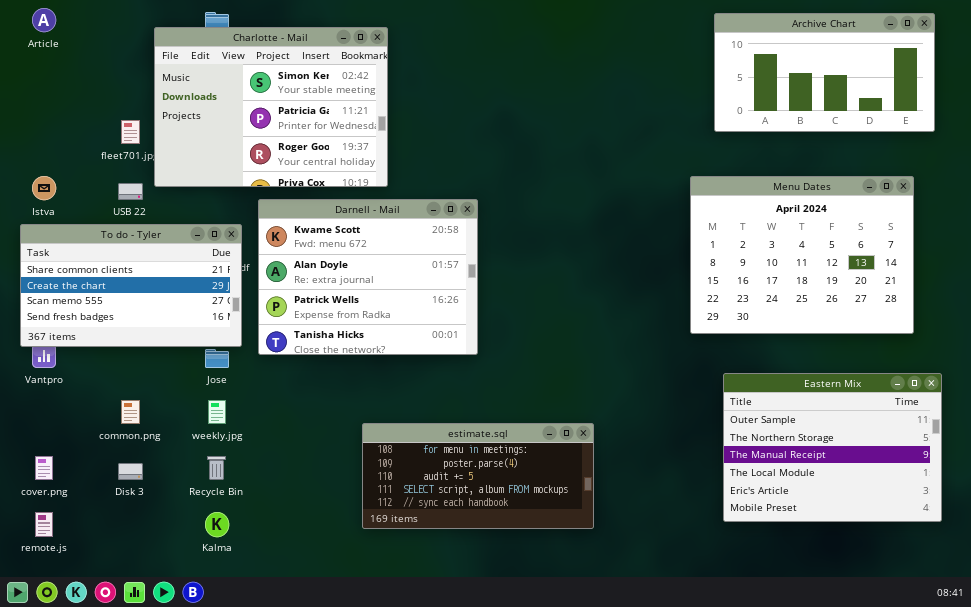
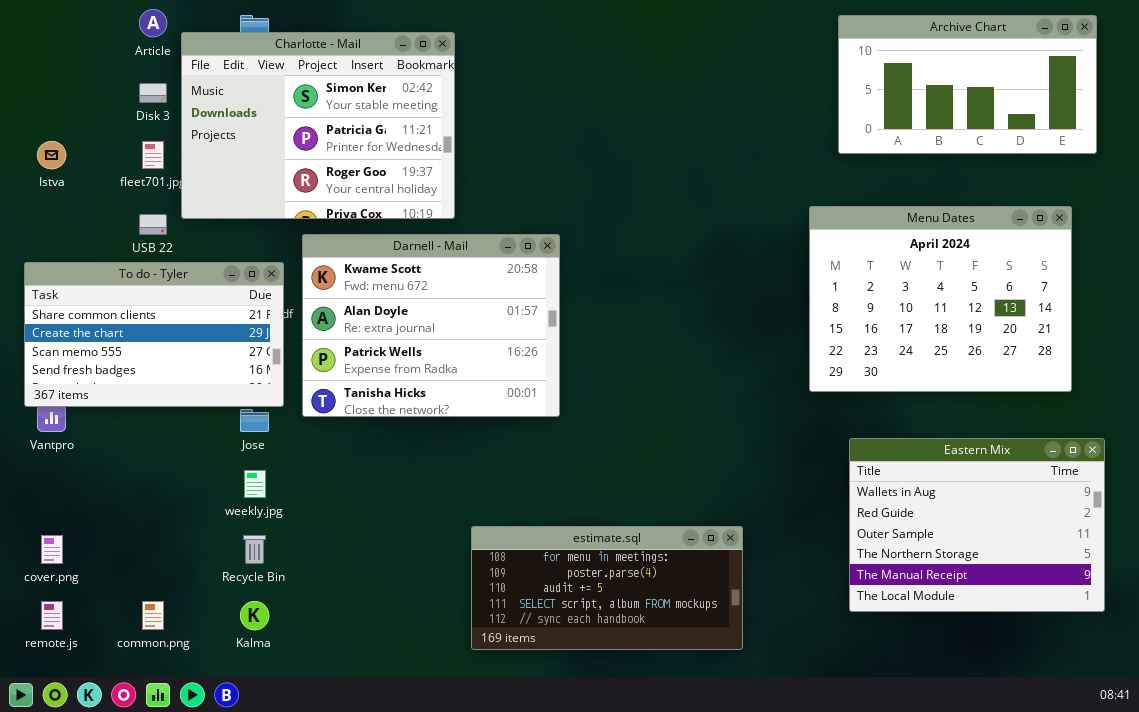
Article: [32,8,56,32] -> [139,9,167,37], moved
Istva: [32,176,56,200] -> [37,141,66,169], moved
Eastern Mix: [723,373,942,522] -> [849,438,1105,612], scrolled up 2 rows
common.png: [121,400,140,424] -> [142,601,164,630], moved
estimate.sql: [362,423,594,529] -> [471,526,743,650], moved
Disk 3: [118,463,143,480] -> [139,83,167,103], moved

